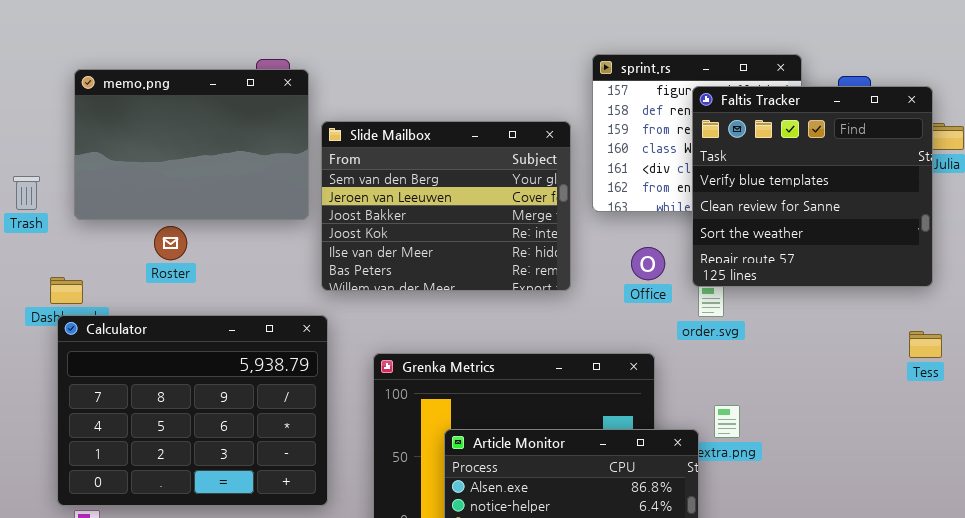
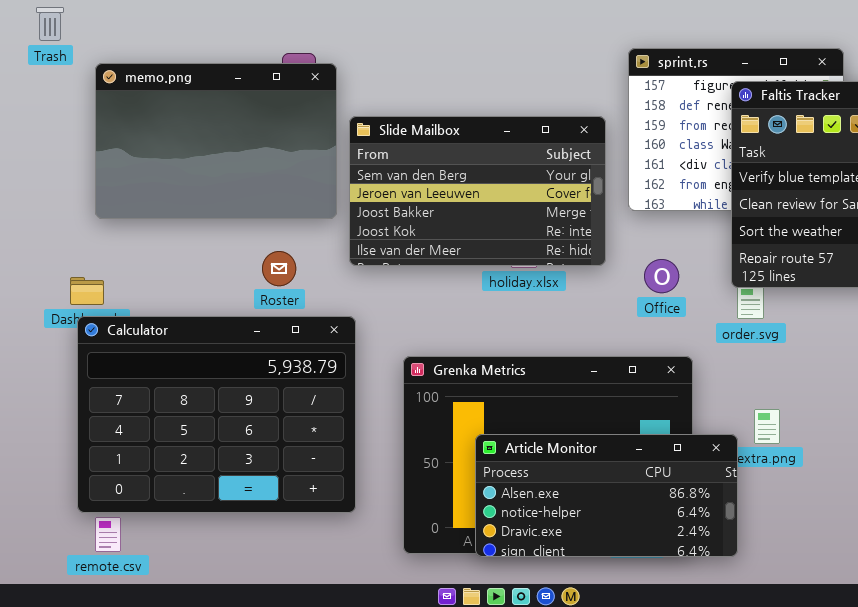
Slide Mailbox: [321,121,571,291] -> [349,116,606,266], resized
Trash: [13,176,40,210] -> [36,7,64,41], moved
Roster: [154,226,187,260] -> [262,251,296,286], moved
Office: [631,247,665,280] -> [644,259,679,293], moved

